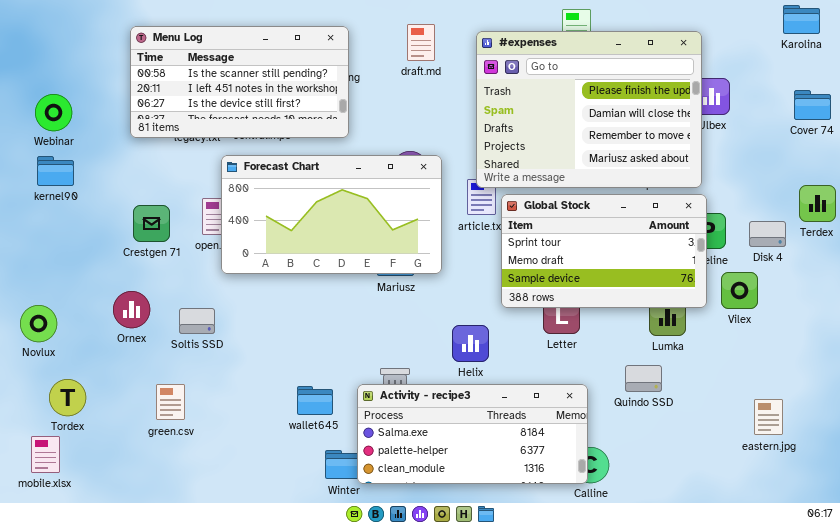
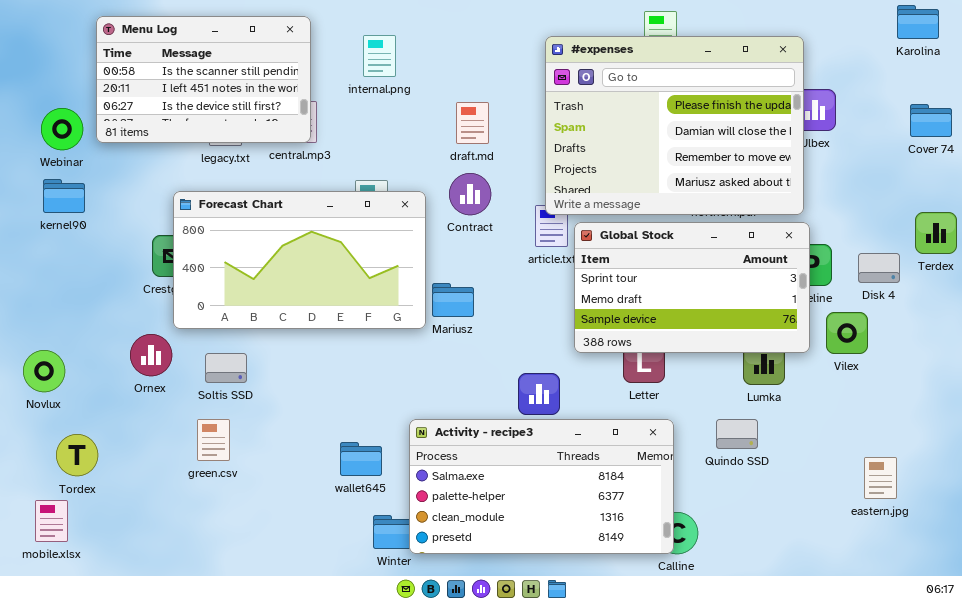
draft.md: [407,24,435,61] -> [456,102,489,144], moved
Menu Log: [130,26,349,138] -> [96,16,311,143], moved, resized
Forecast Chart: [221,155,442,274] -> [173,191,426,329], moved
green.csv: [156,384,185,420] -> [197,419,230,461], moved
Activity - recipe3: [357,384,588,484] -> [409,419,674,554], resized

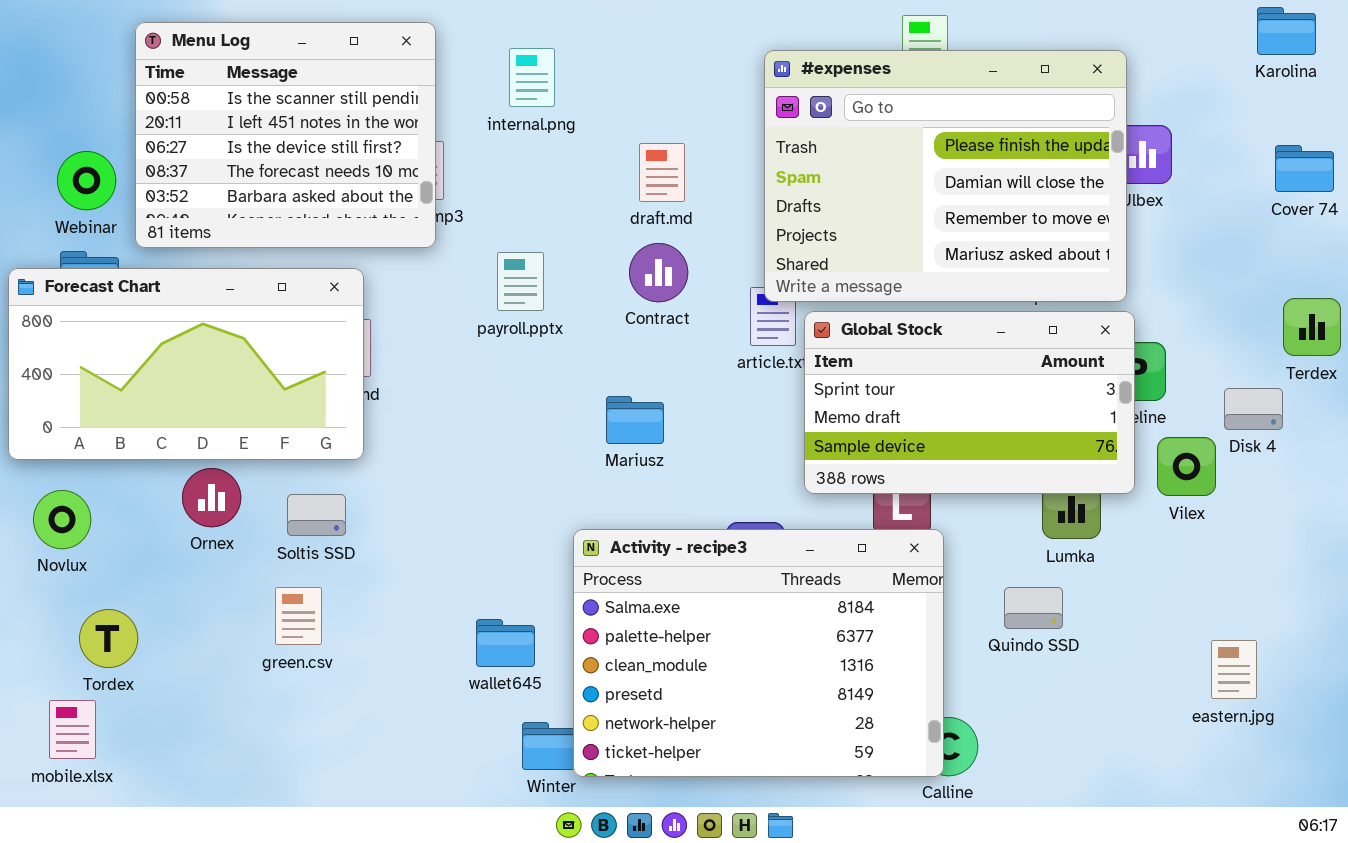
Menu Log: [96,16,311,143] -> [135,22,436,248], resized
Forecast Chart: [173,191,426,329] -> [8,268,364,460], moved
Disk 4: [858,253,900,283] -> [1224,388,1283,430], moved
Activity - recipe3: [409,419,674,554] -> [573,529,944,777], resized

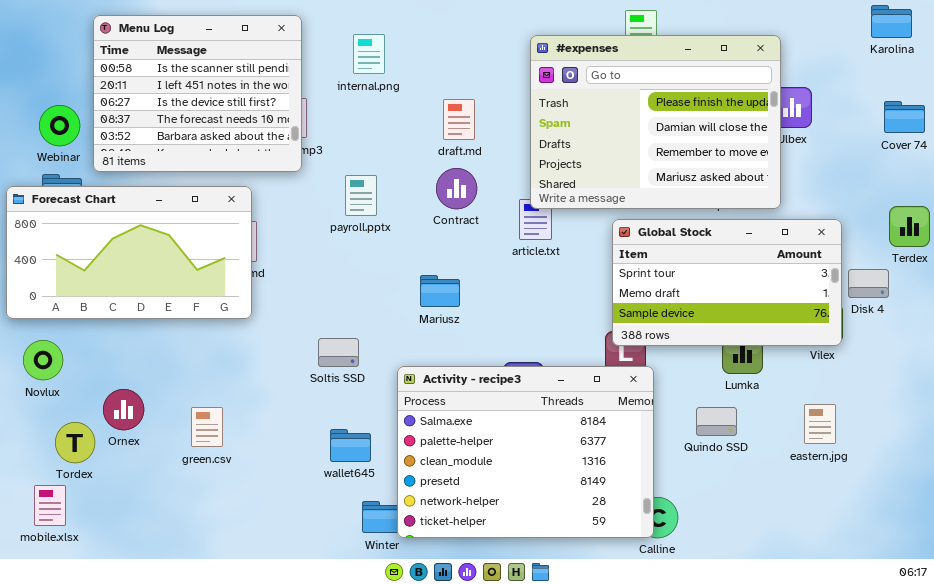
Global Stock: [804,311,1135,494] -> [612,219,842,346], moved
Ornex: [182,468,241,527] -> [103,389,144,430], moved
Soltis SSD: [287,494,346,536] -> [318,338,359,367], moved
eastern.jpg: [1211,640,1257,699] -> [804,404,836,444], moved

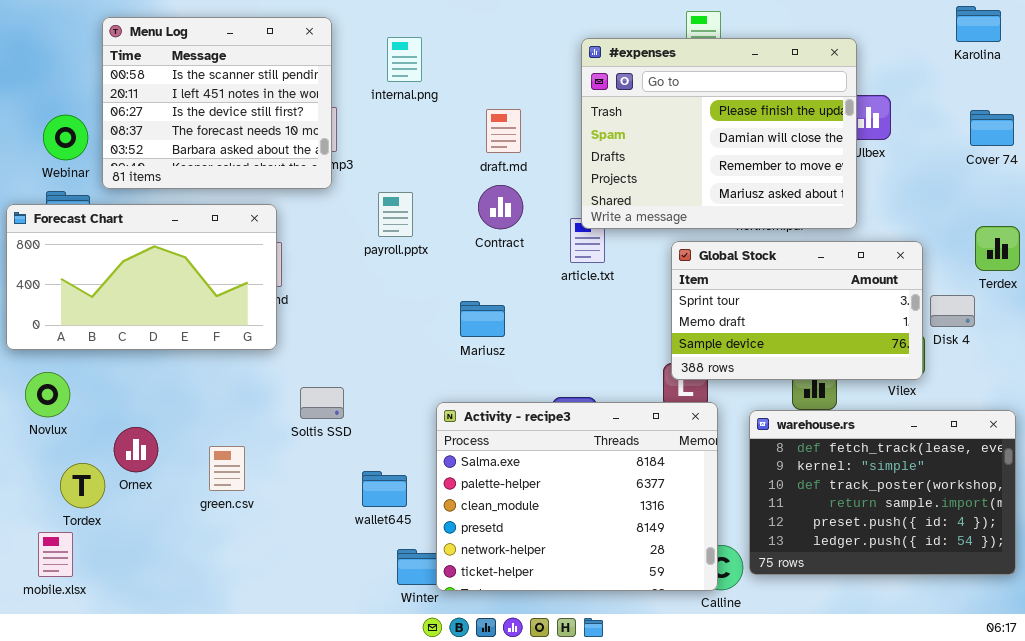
Soltis SSD: [318,338,359,367] -> [300,387,344,419], moved
warehouse.rs: none -> [749,410,1016,575], opened

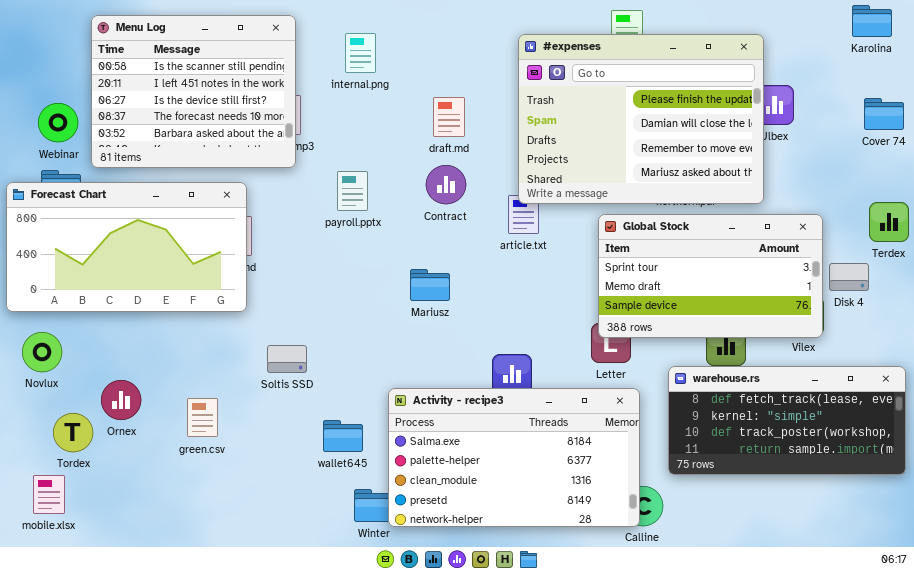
Activity - recipe3: [436,402,718,591] -> [388,388,640,527], resized
warehouse.rs: [749,410,1016,575] -> [668,366,906,475], resized

